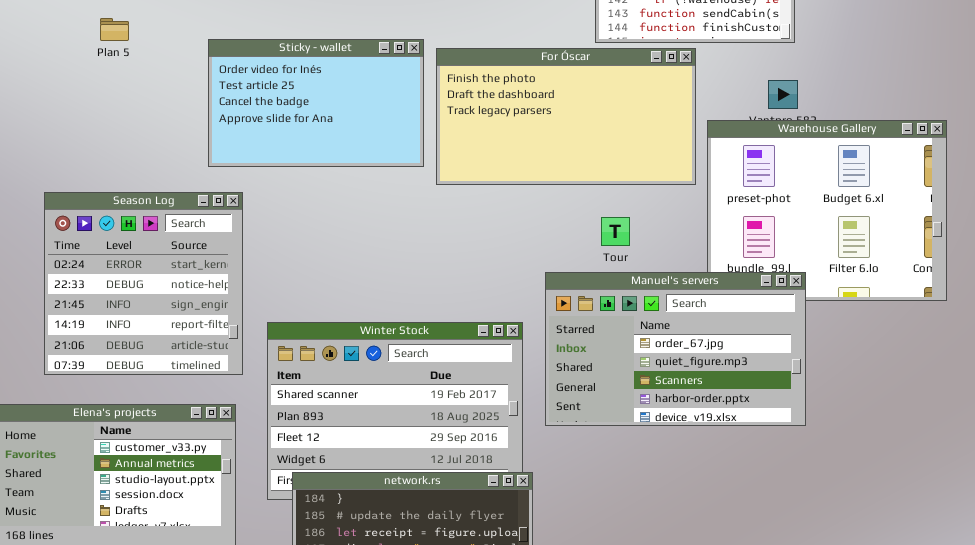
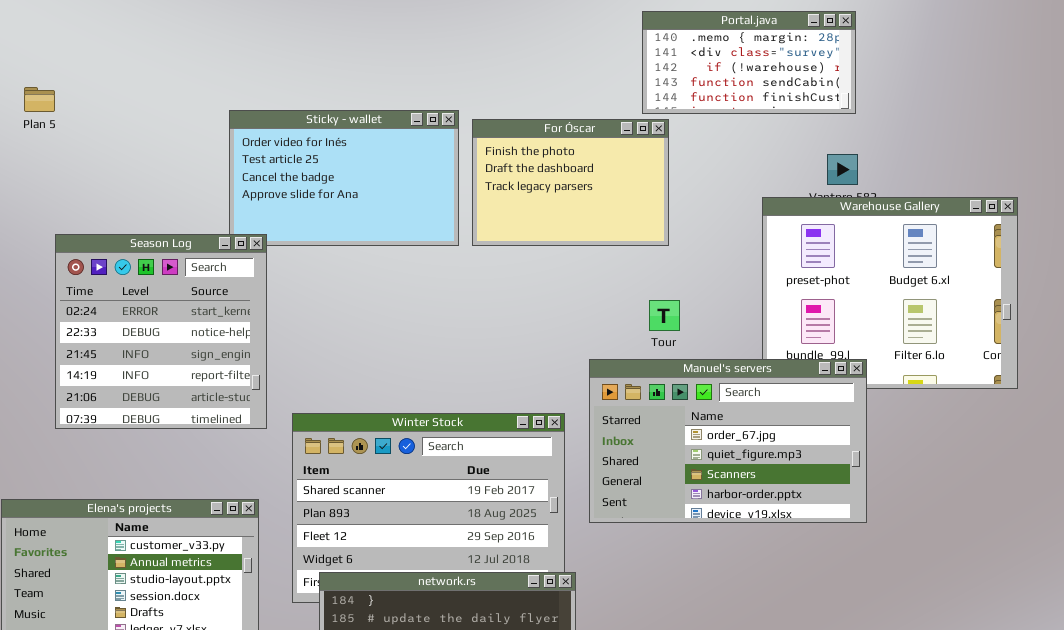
Plan 5: [100,18,129,41] -> [24,87,55,112], moved
For Óscar: [436,48,696,185] -> [472,119,669,246], resized
Season Log: [44,192,243,375] -> [55,234,267,429], moved

